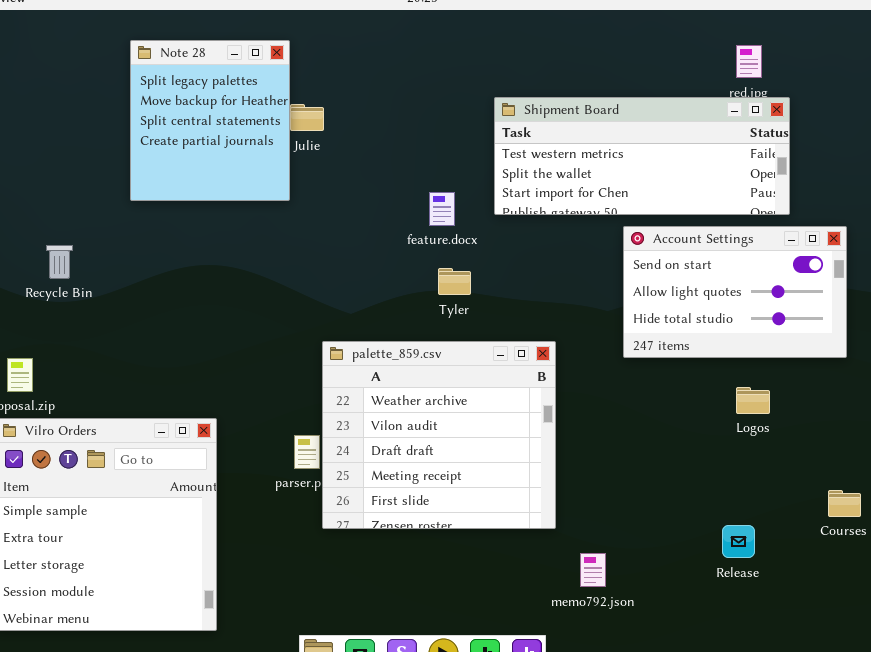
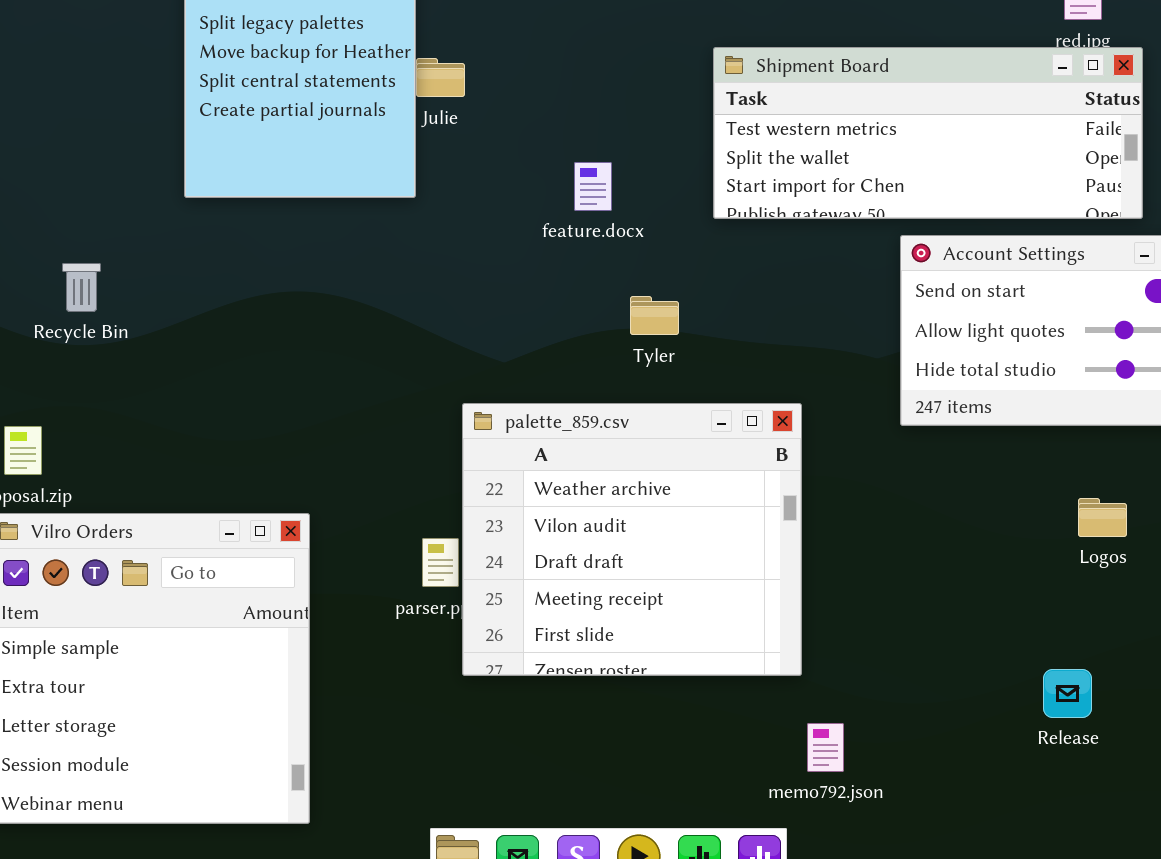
feature.docx: [429,192,455,226] -> [574,162,612,211], moved
Logos: [736,387,770,414] -> [1078,498,1127,537], moved
memo792.json: [580,553,606,587] -> [807,723,844,772], moved

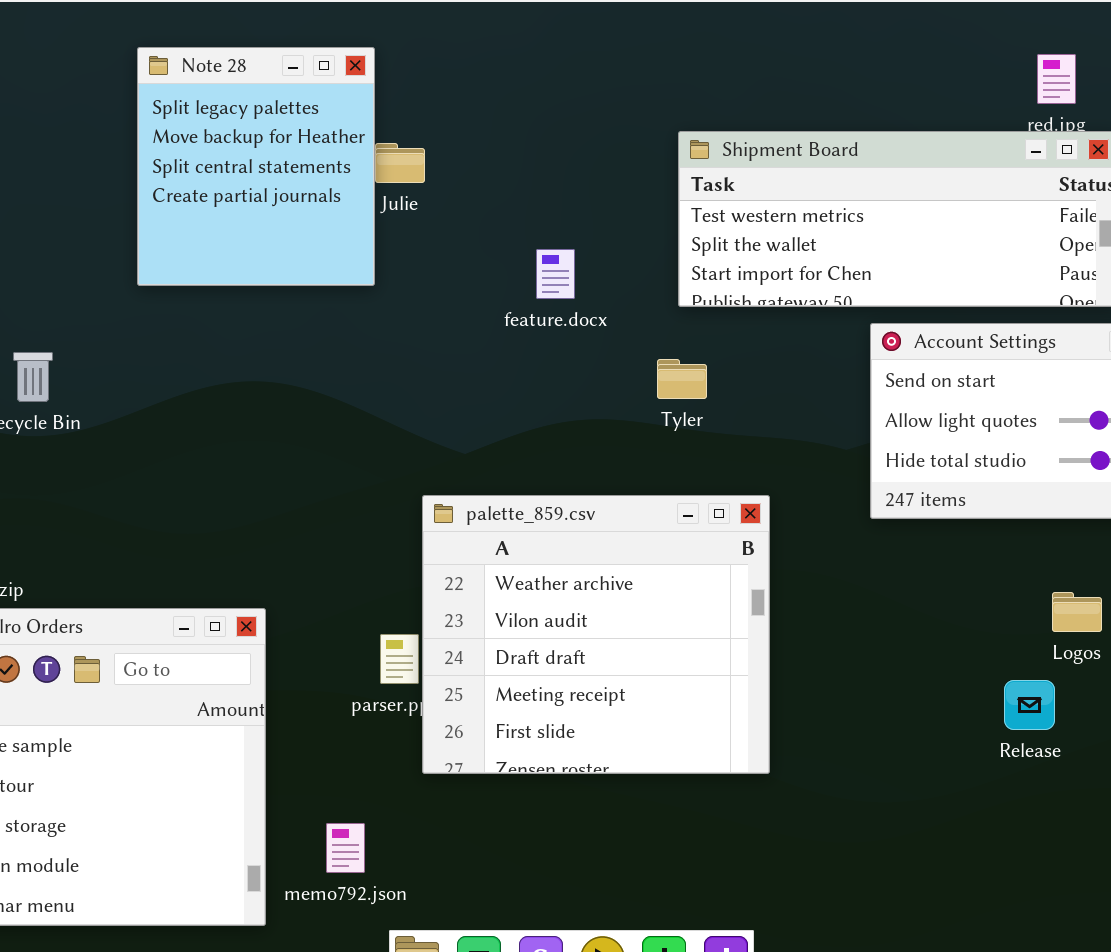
Tyler: [630,296,679,335] -> [657,359,707,399], moved
Release: [1043,669,1092,718] -> [1004,680,1055,730], moved
memo792.json: [807,723,844,772] -> [326,823,365,873], moved

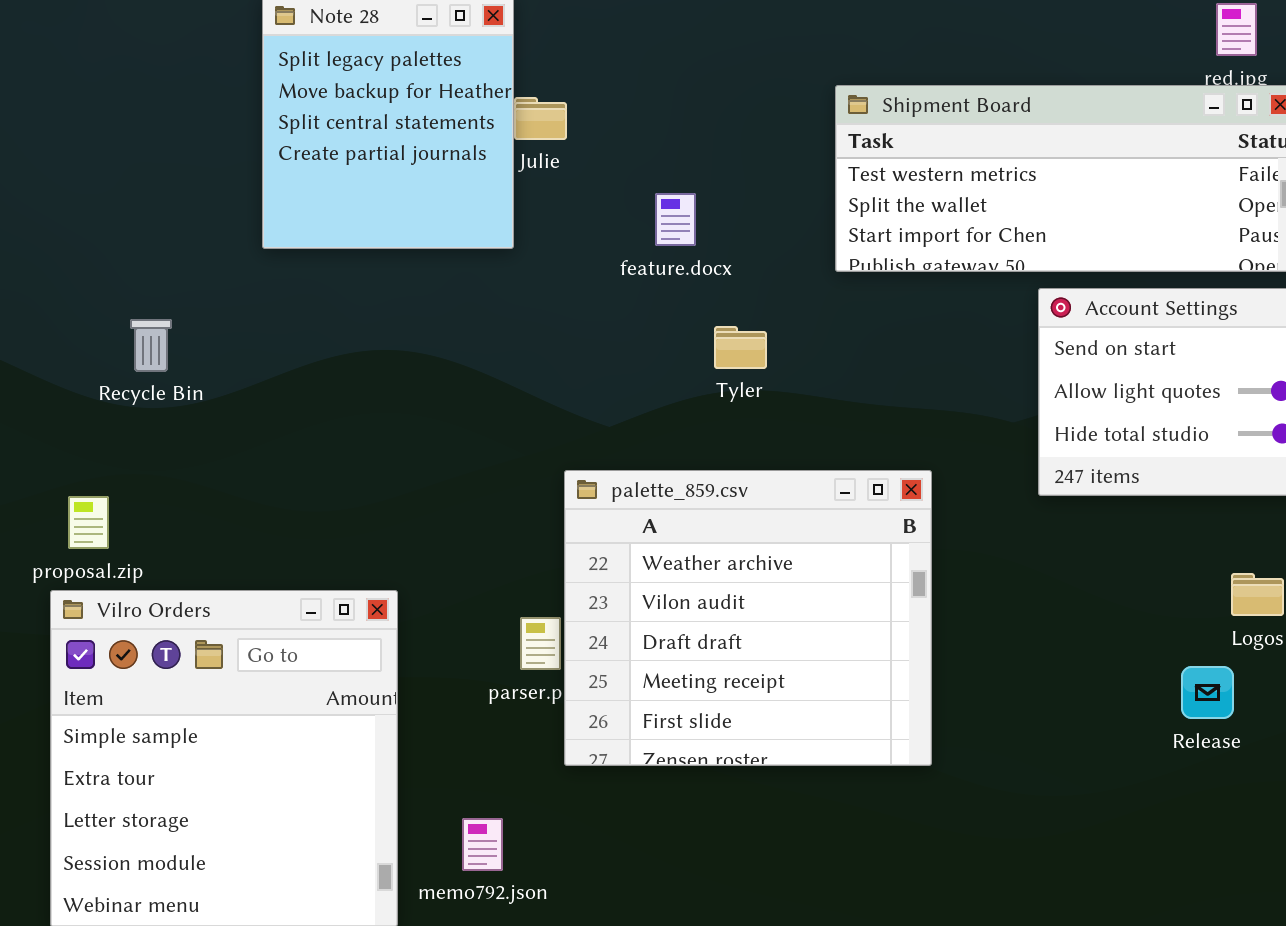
feature.docx: [536,249,575,299] -> [655,193,696,246], moved
Tyler: [657,359,707,399] -> [714,326,767,369], moved

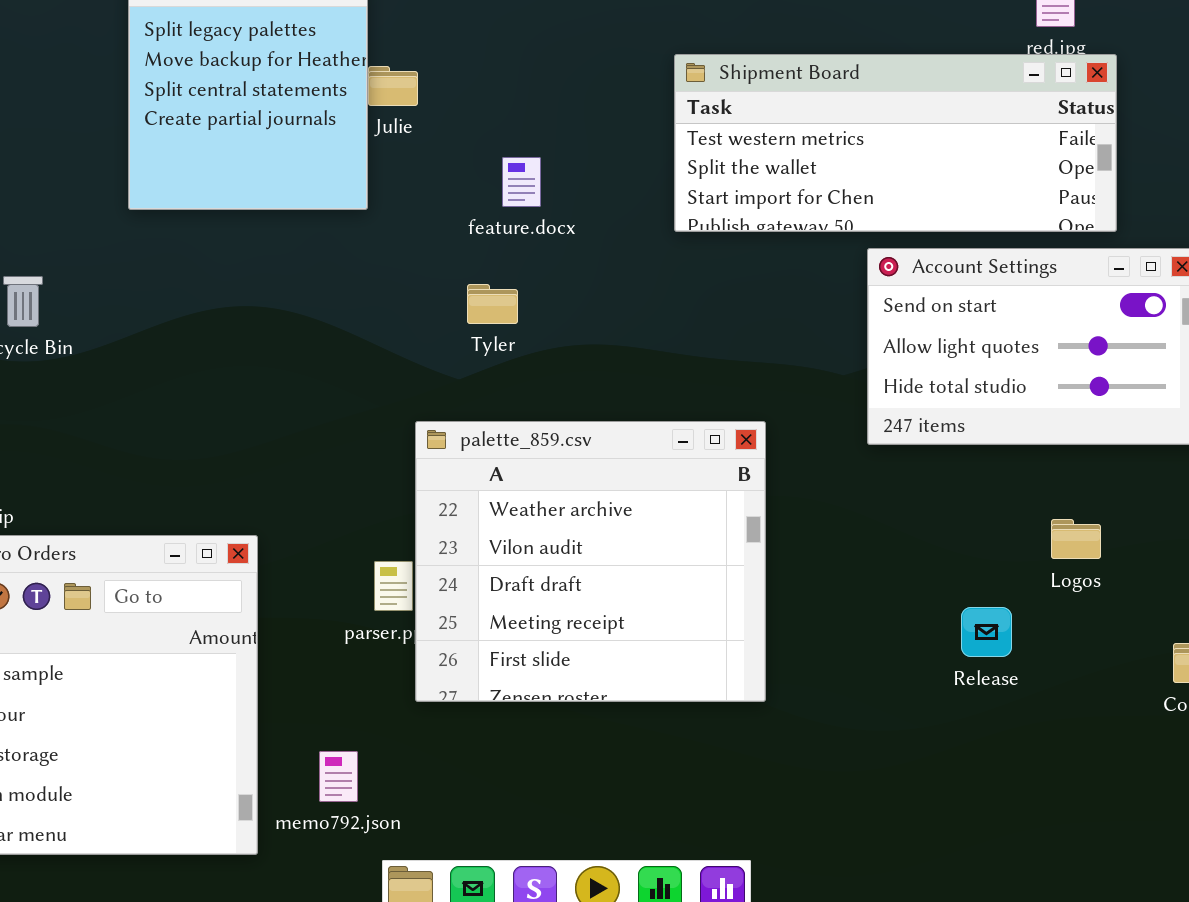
Tyler: [714,326,767,369] -> [467,284,518,324], moved
Release: [1181,666,1234,719] -> [961,607,1012,657], moved

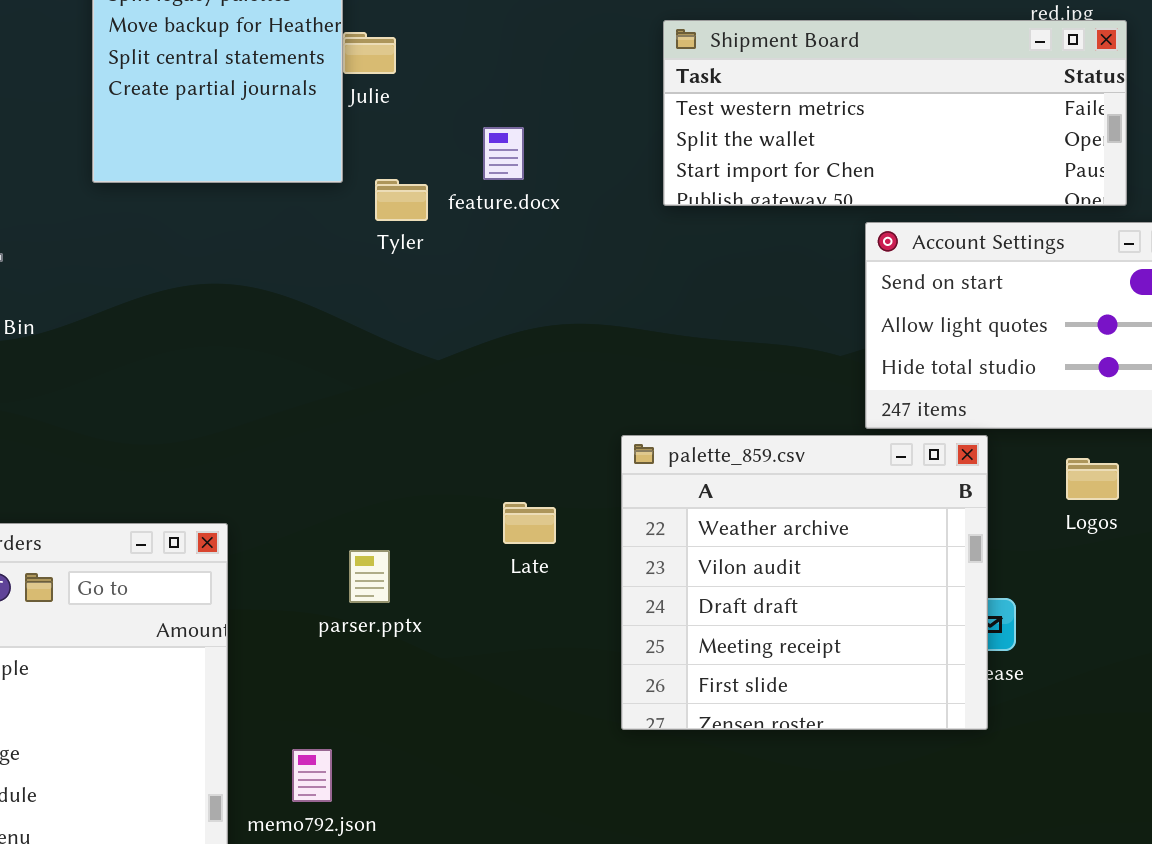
Tyler: [467,284,518,324] -> [375,179,428,221], moved
palette_859.csv: [415,421,766,702] -> [621,435,988,730], moved
Logos: [1051,519,1101,559] -> [1066,458,1119,500], moved

